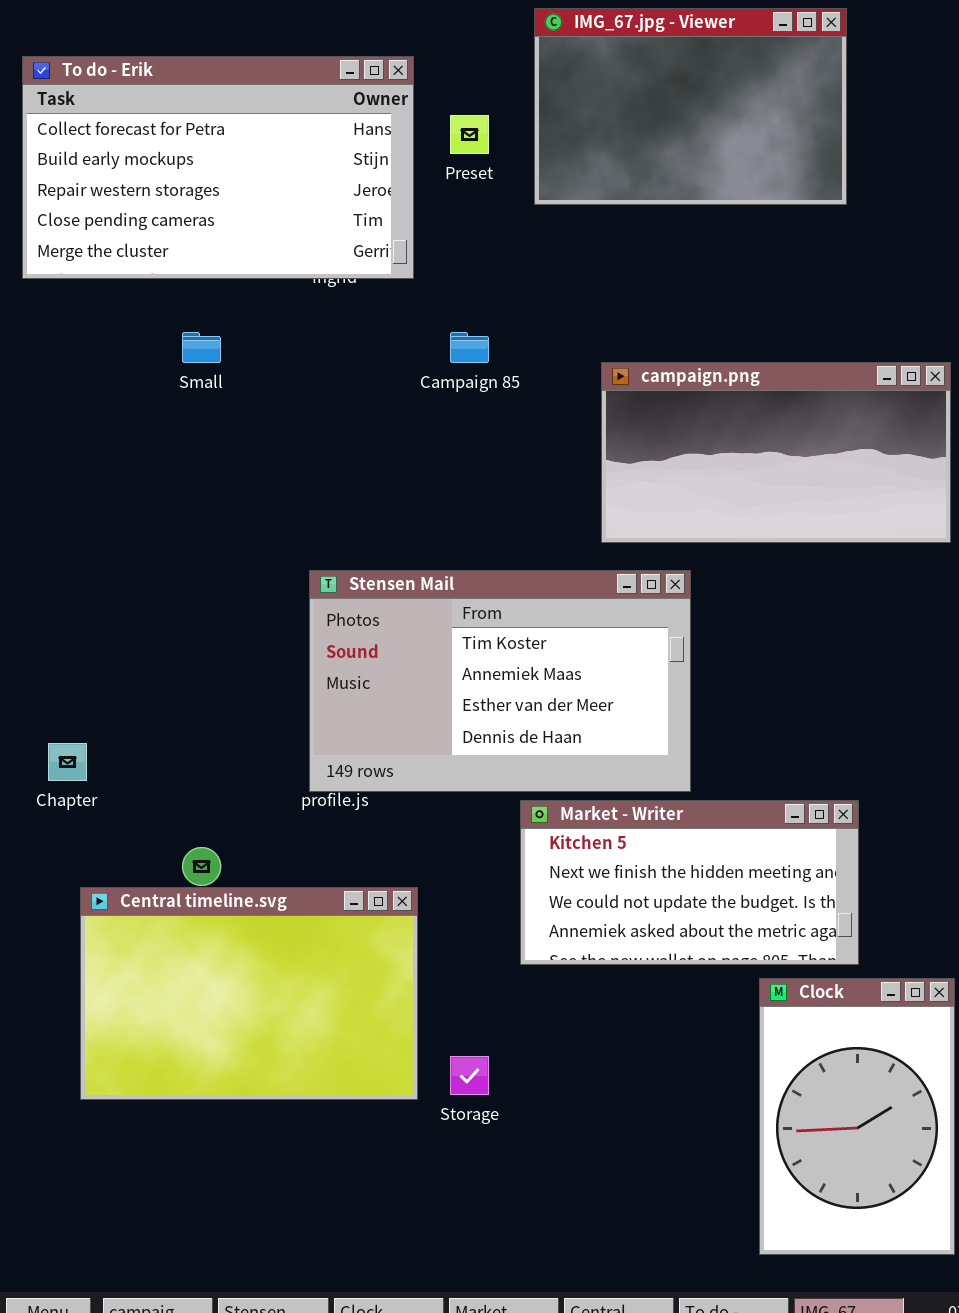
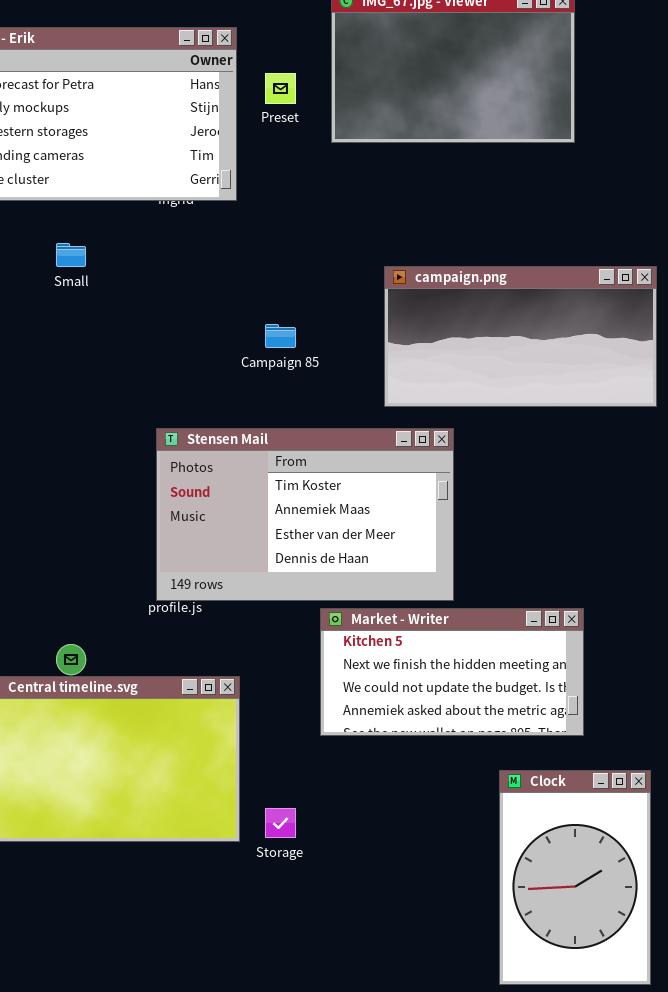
Campaign 85: [450,332,489,363] -> [265,324,296,348], moved
Clock: [759,978,955,1255] -> [499,770,651,985], moved

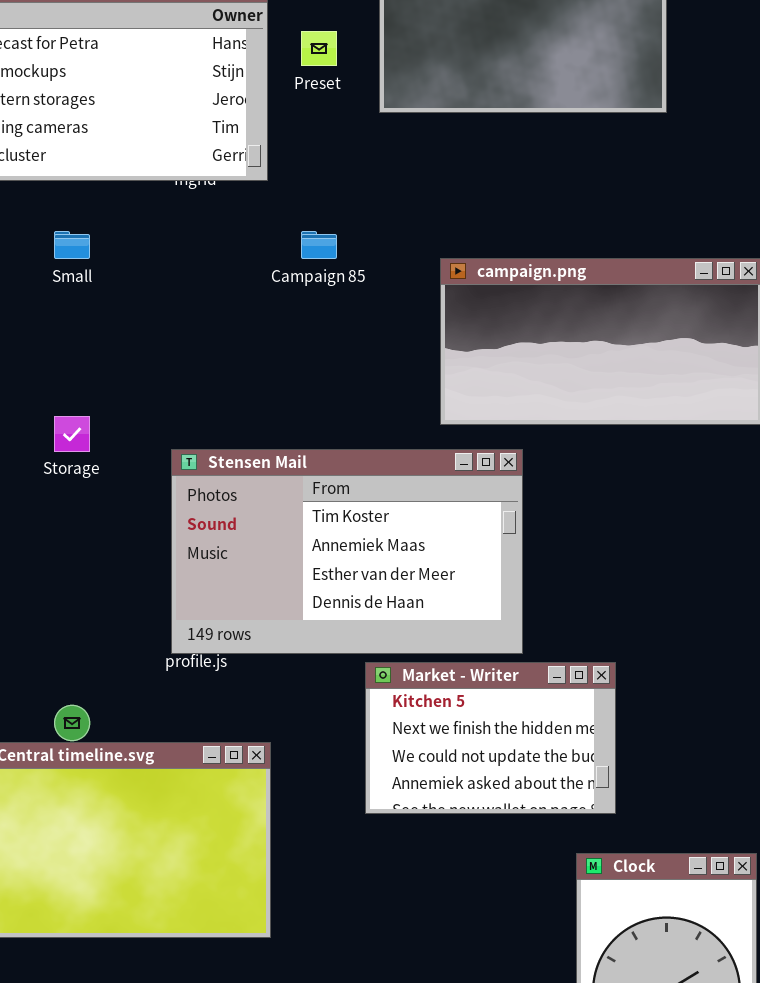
Campaign 85: [265,324,296,348] -> [301,231,337,259], moved
Market - Writer: [320,608,584,736] -> [365,662,616,814], resized
Storage: [265,808,296,838] -> [54,416,90,452], moved

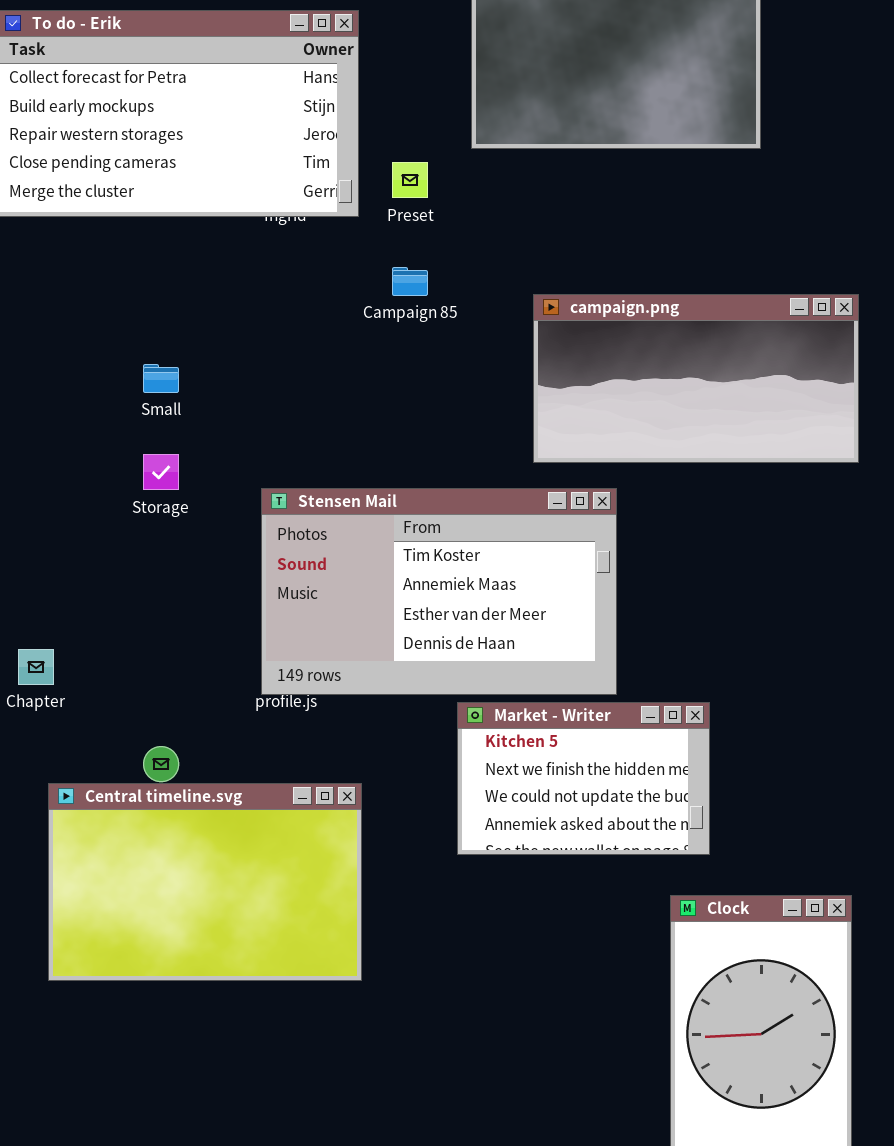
Preset: [301,31,337,66] -> [392,162,428,198], moved
Small: [54,231,90,259] -> [143,364,179,393], moved

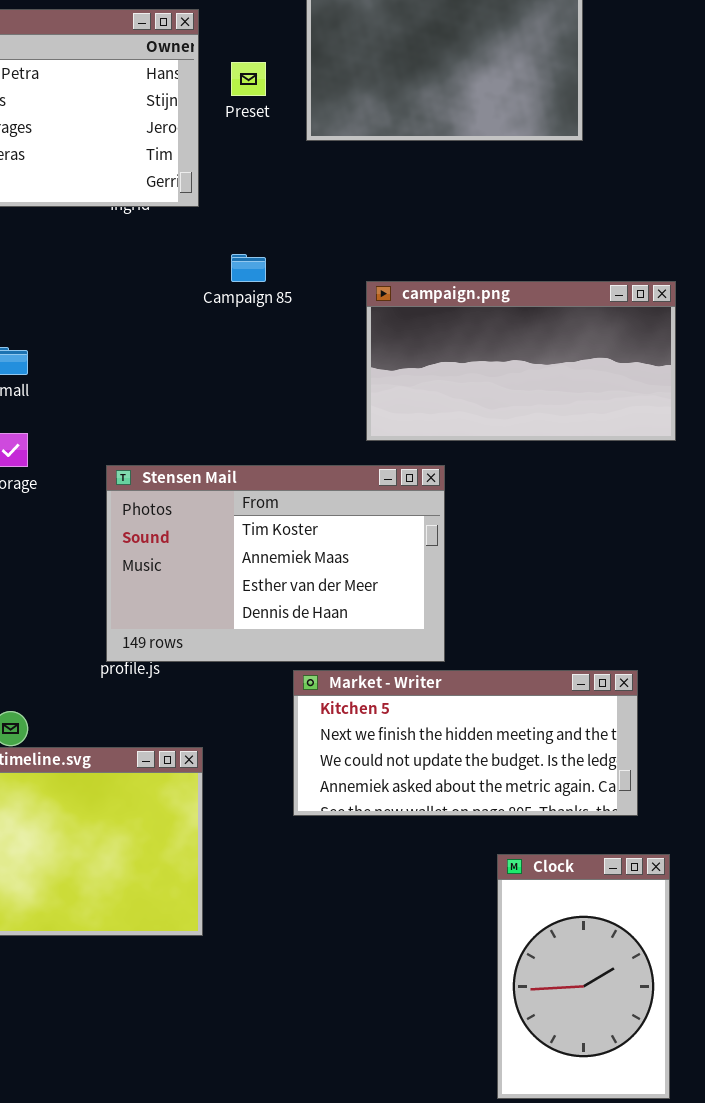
Preset: [392,162,428,198] -> [231,62,266,96], moved
Market - Writer: [457,702,710,855] -> [293,670,638,816], resized

